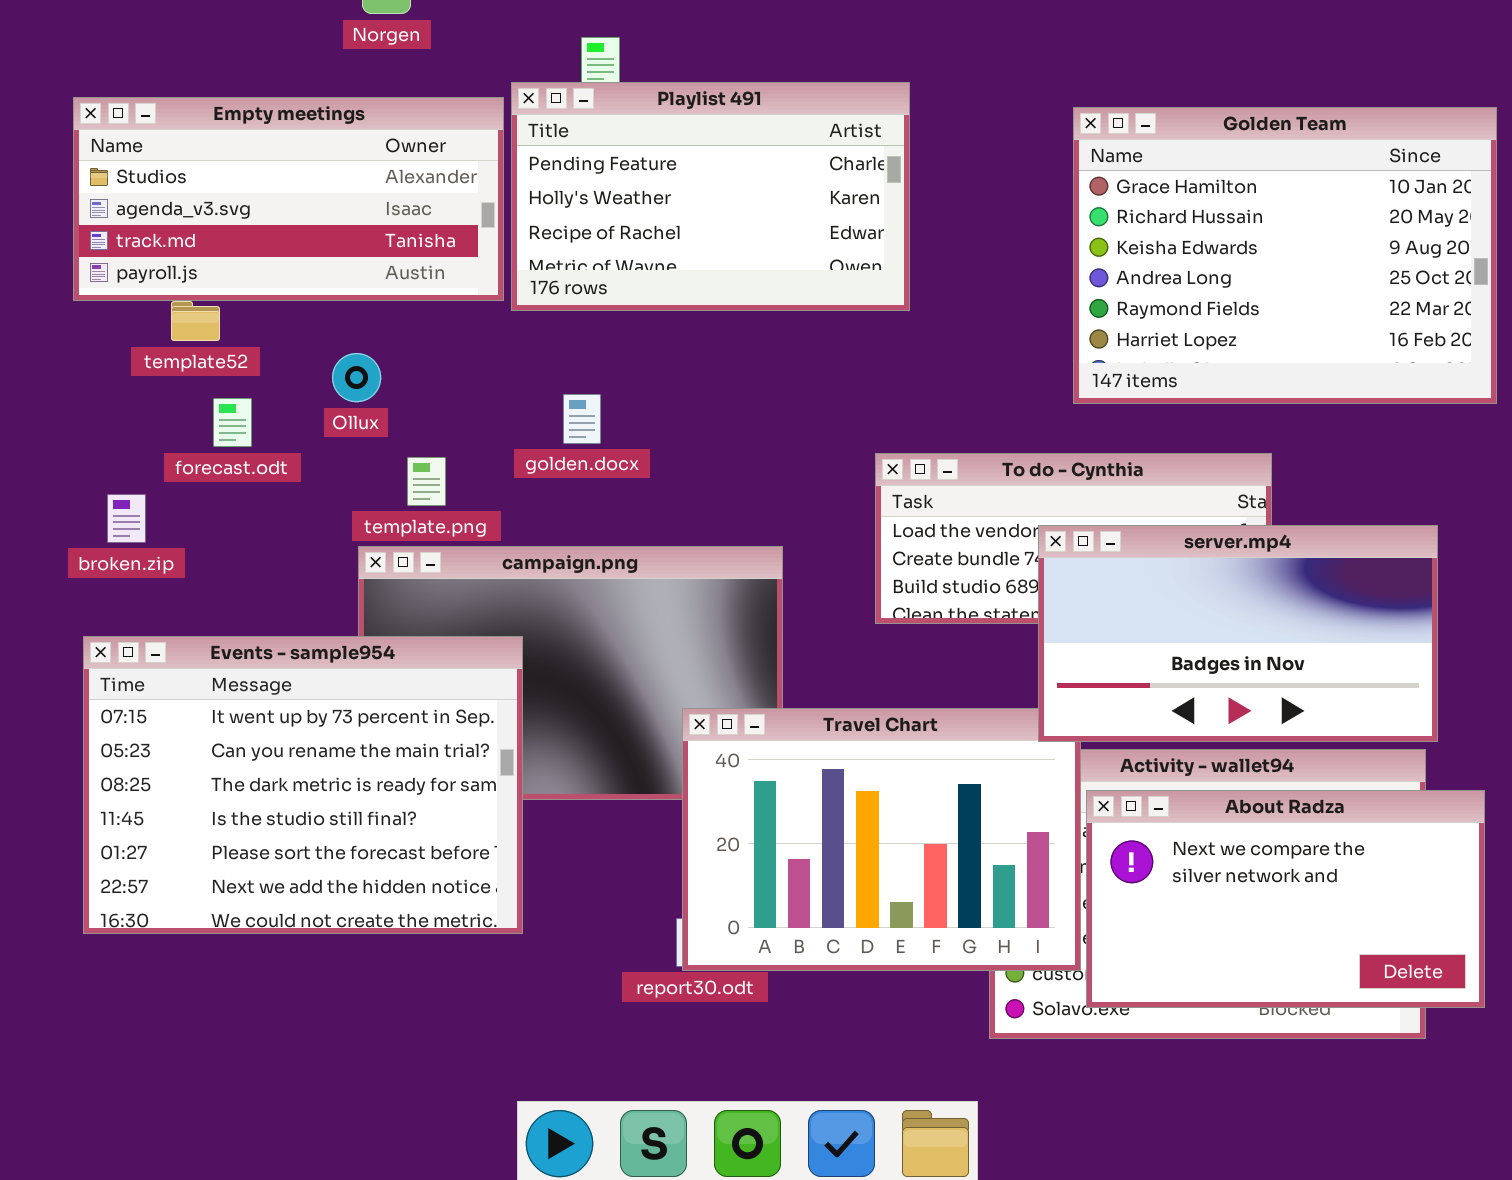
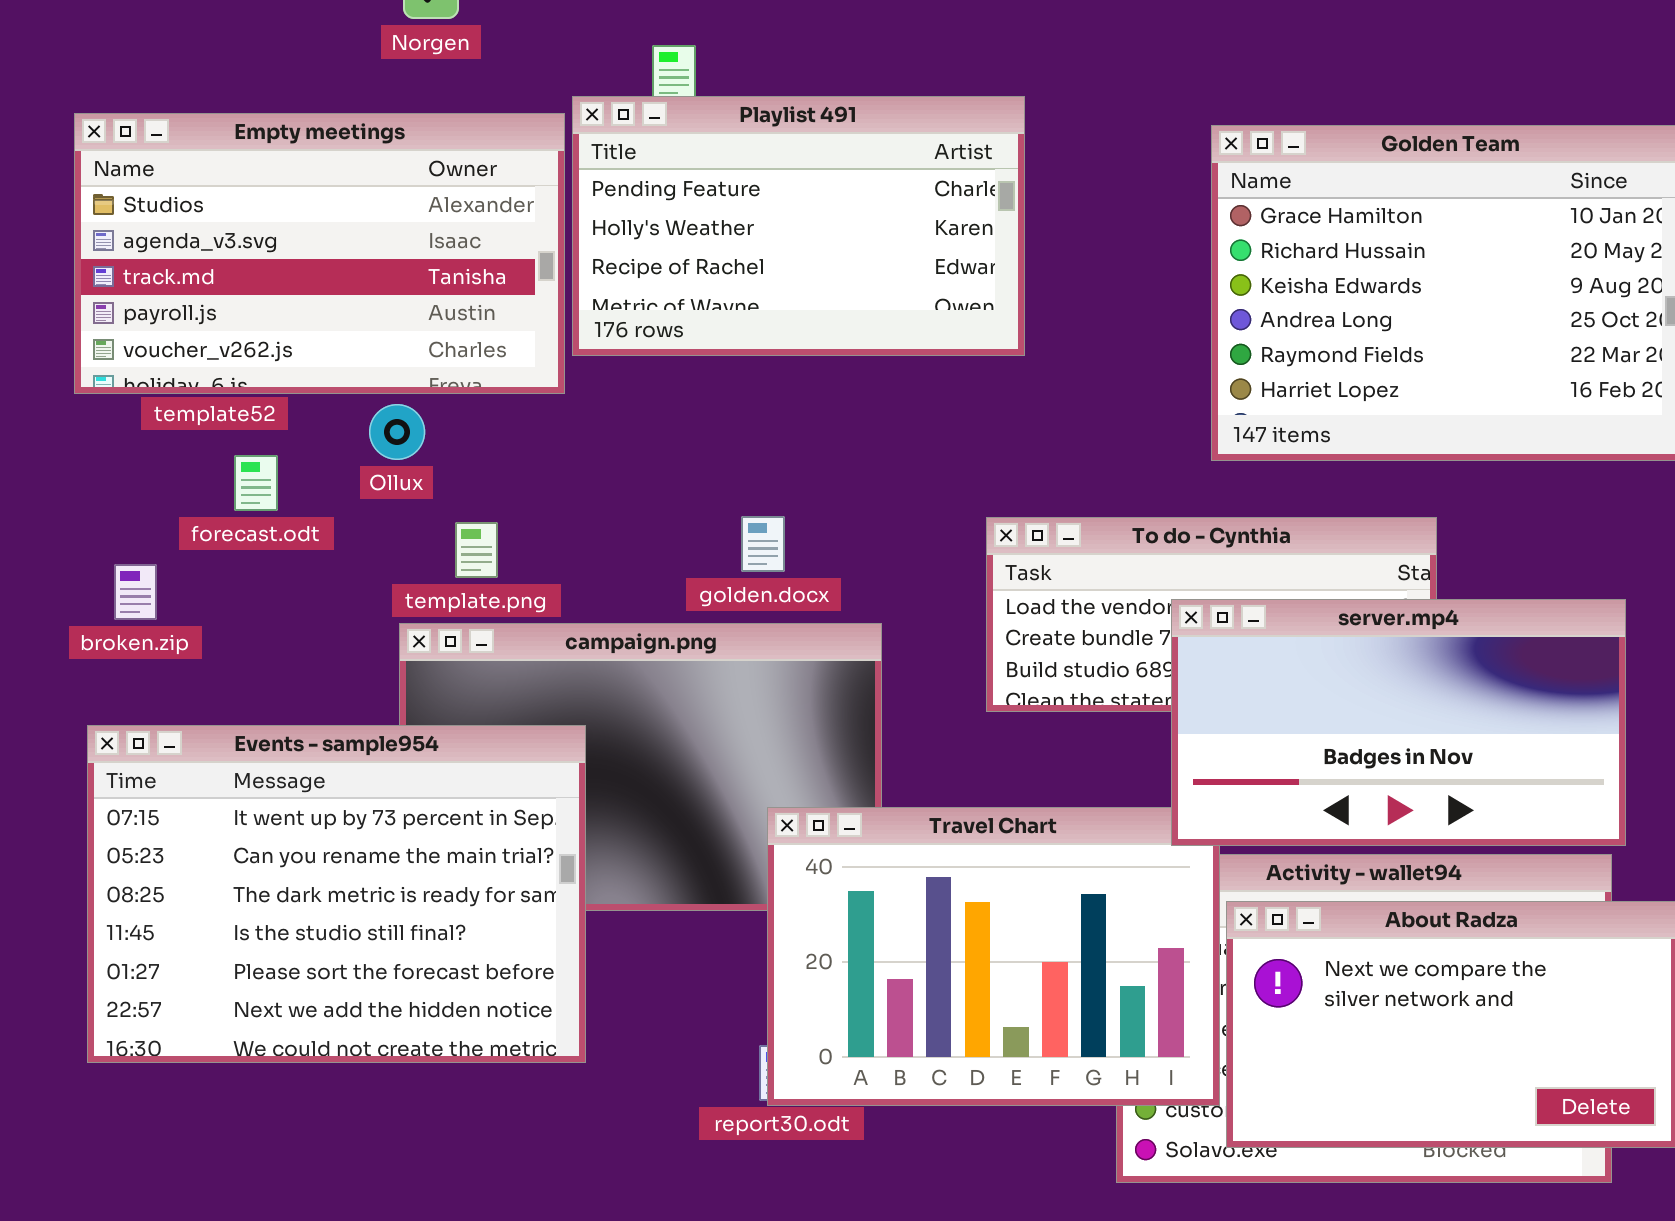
Empty meetings: [73,97,504,301] -> [74,113,565,394], resized
golden.docx: [563,394,601,444] -> [741,516,785,572], moved

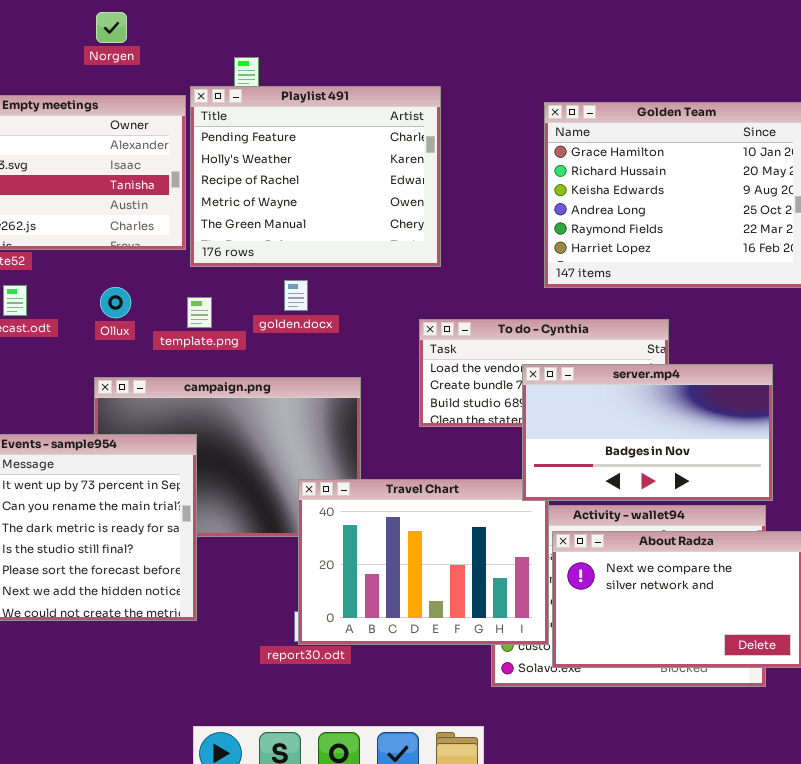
Playlist 491: [572,96,1025,356] -> [190,86,441,267], resized
Ollux: [369,404,425,460] -> [100,287,131,318], moved
golden.docx: [741,516,785,572] -> [284,280,308,311], moved
template.png: [455,522,498,578] -> [187,297,212,328], moved

